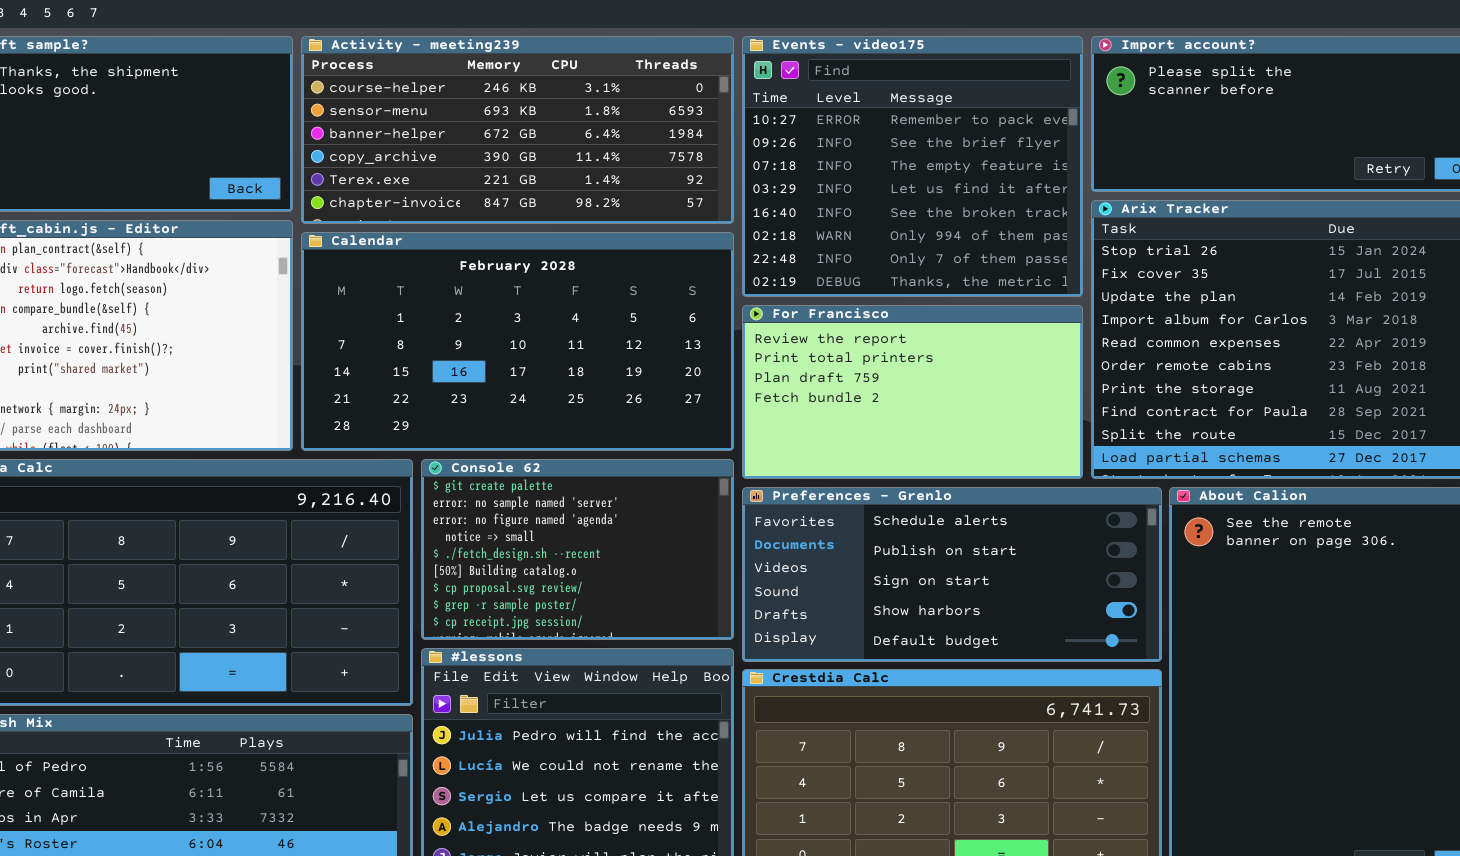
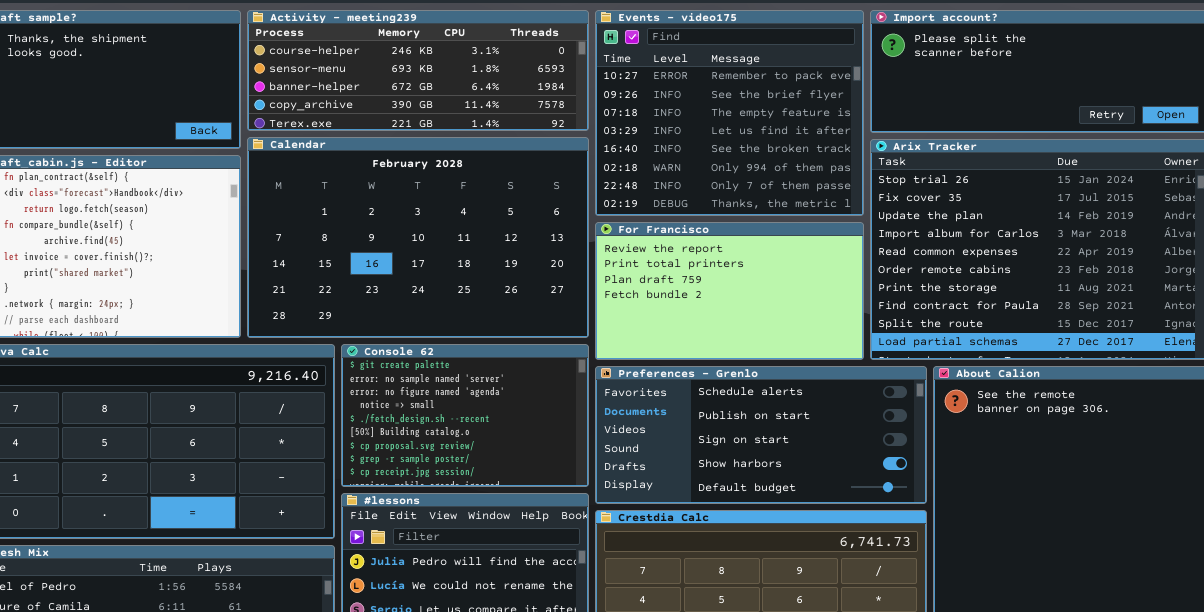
Activity - meeting239: [301,36,734,224] -> [247,10,589,131], resized
Calendar: [301,232,734,451] -> [247,137,589,338], resized

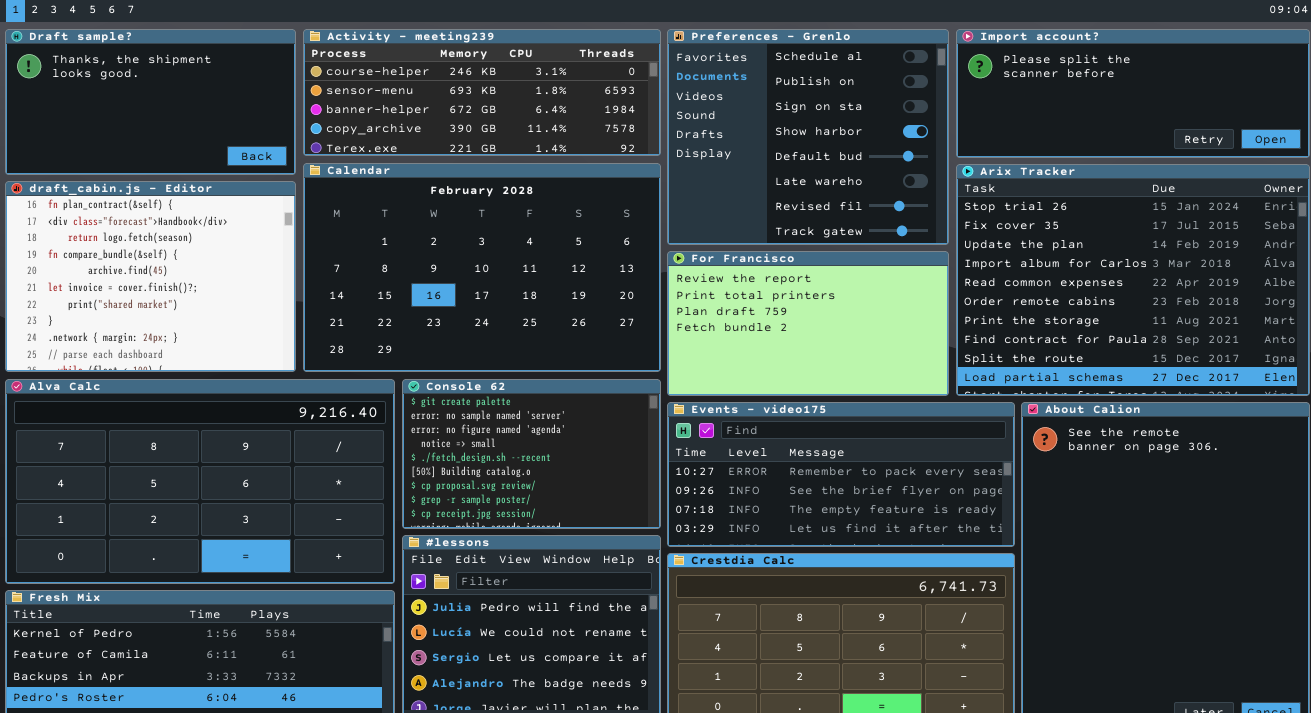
Events - video175: [595,10,864,216] -> [667,402,1015,547], moved, resized
Preferences - Grenlo: [595,366,927,504] -> [667,29,949,245], moved, resized

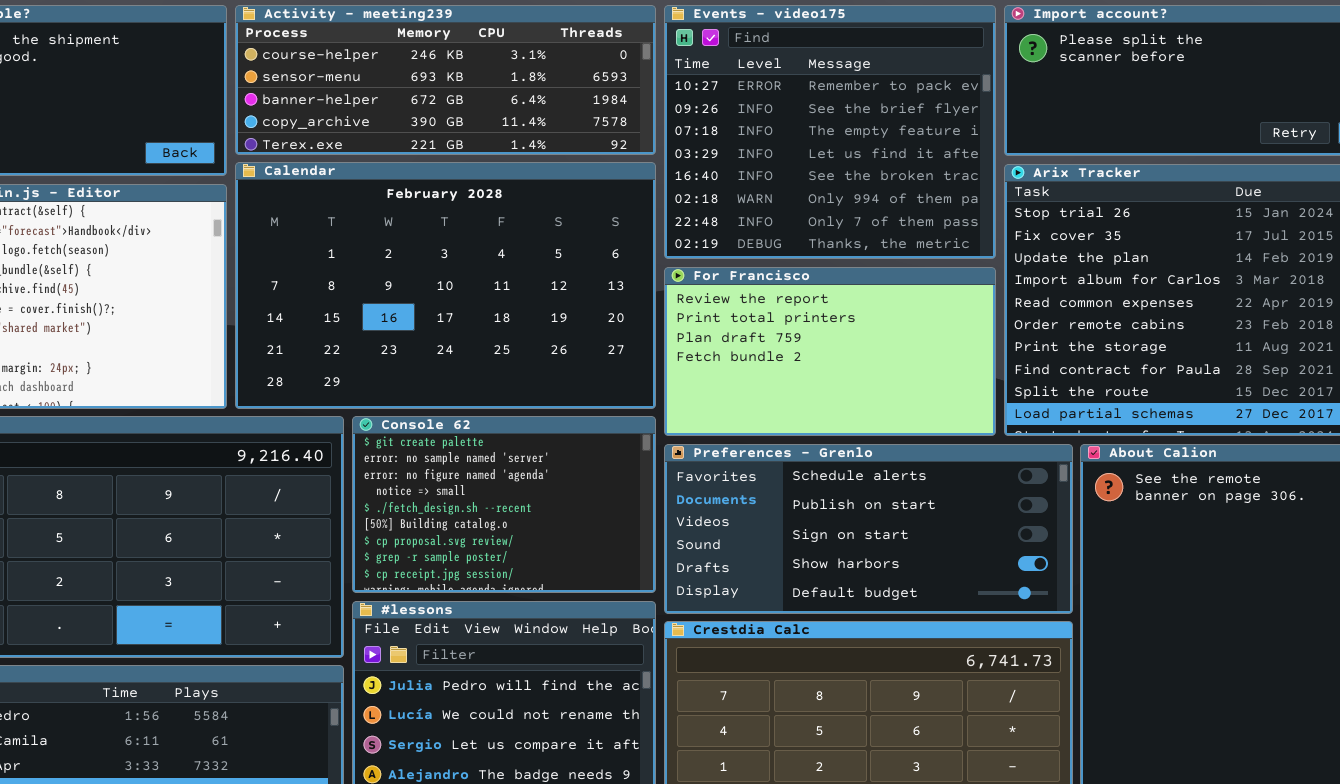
Preferences - Grenlo: [667,29,949,245] -> [664,444,1073,614], moved, resized
Events - video175: [667,402,1015,547] -> [664,5,996,259], moved, resized

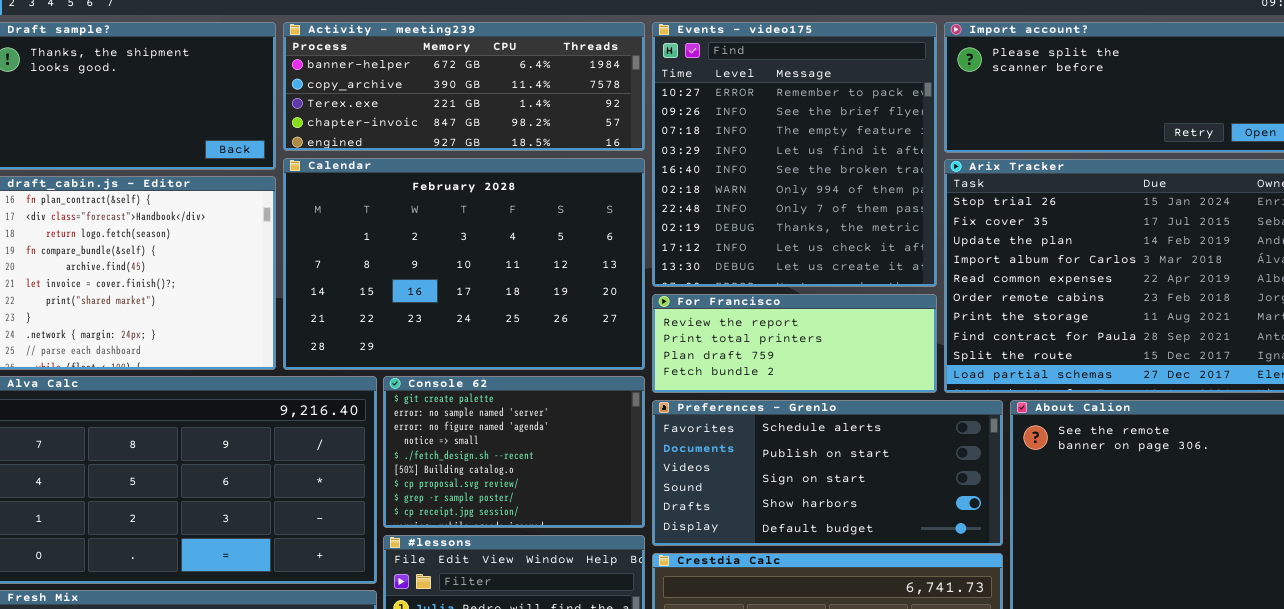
Activity - meeting239: [235,5,656,155] -> [283,22,645,151], scrolled down 2 rows
Events - video175: [664,5,996,259] -> [652,22,937,287], resized
For Francisco: [664,267,996,436] -> [652,294,937,393], resized

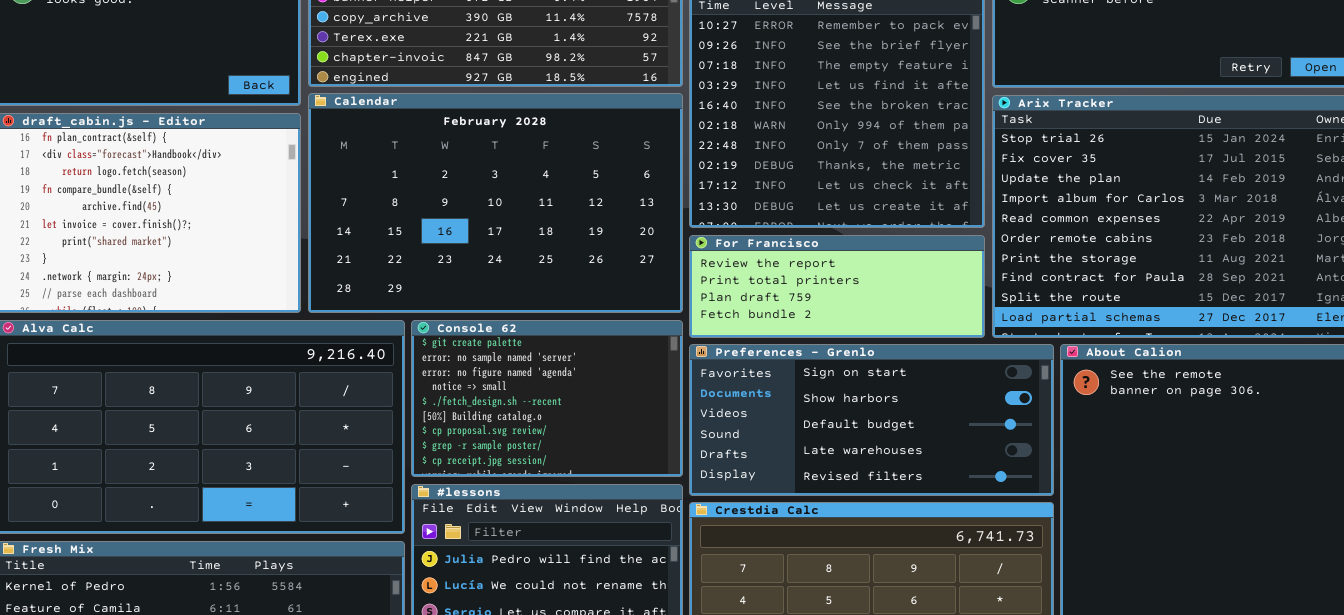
Preferences - Grenlo: [652,400,1003,546] -> [689,344,1054,496], scrolled down 2 rows

